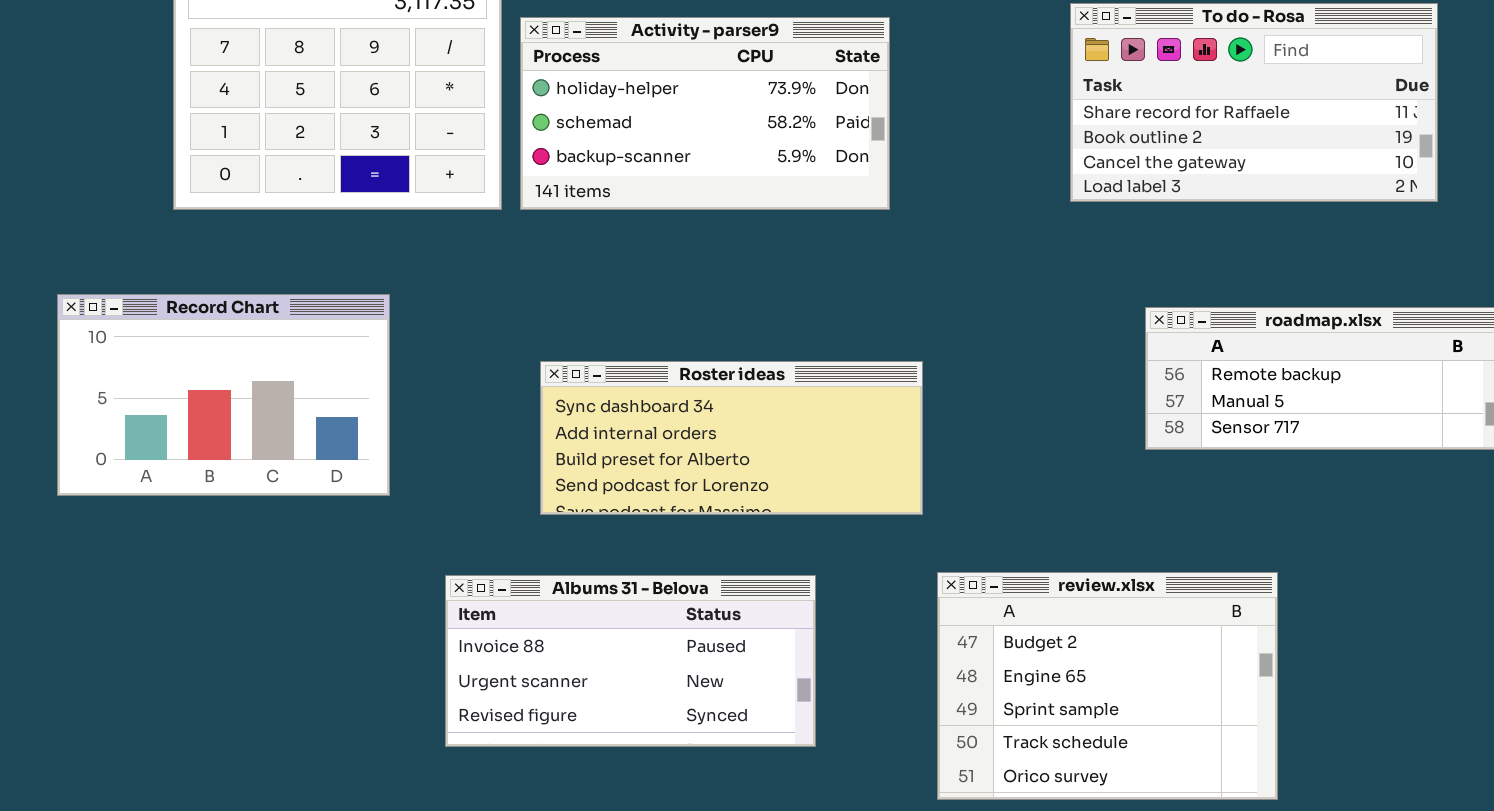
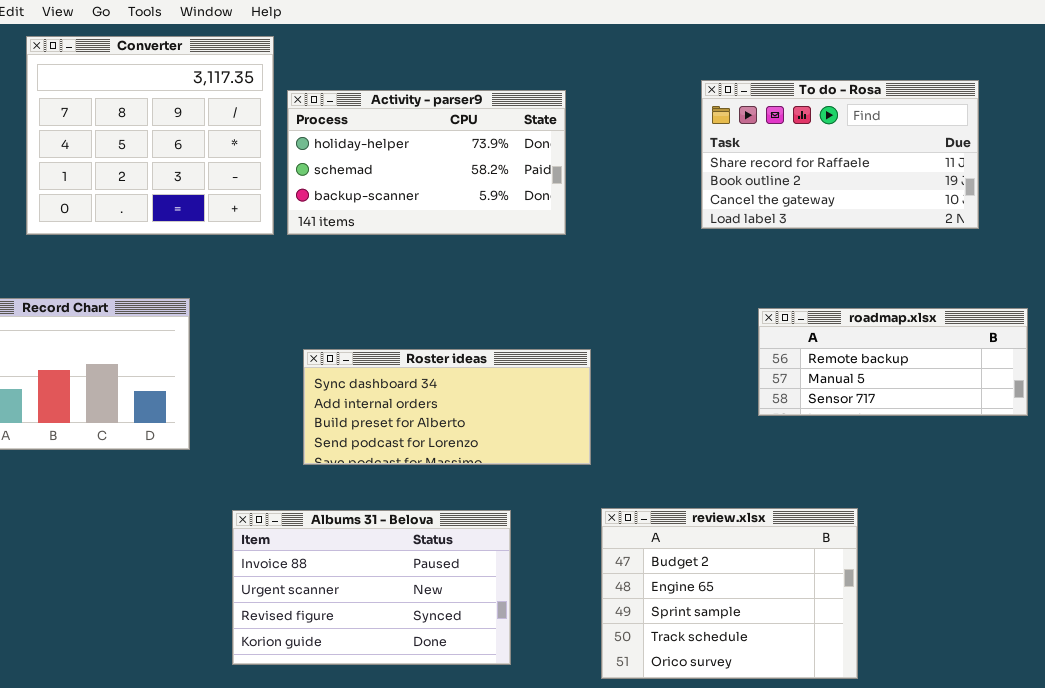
Albums 31 - Belova: [445,575,816,747] -> [232,510,511,665], resized

